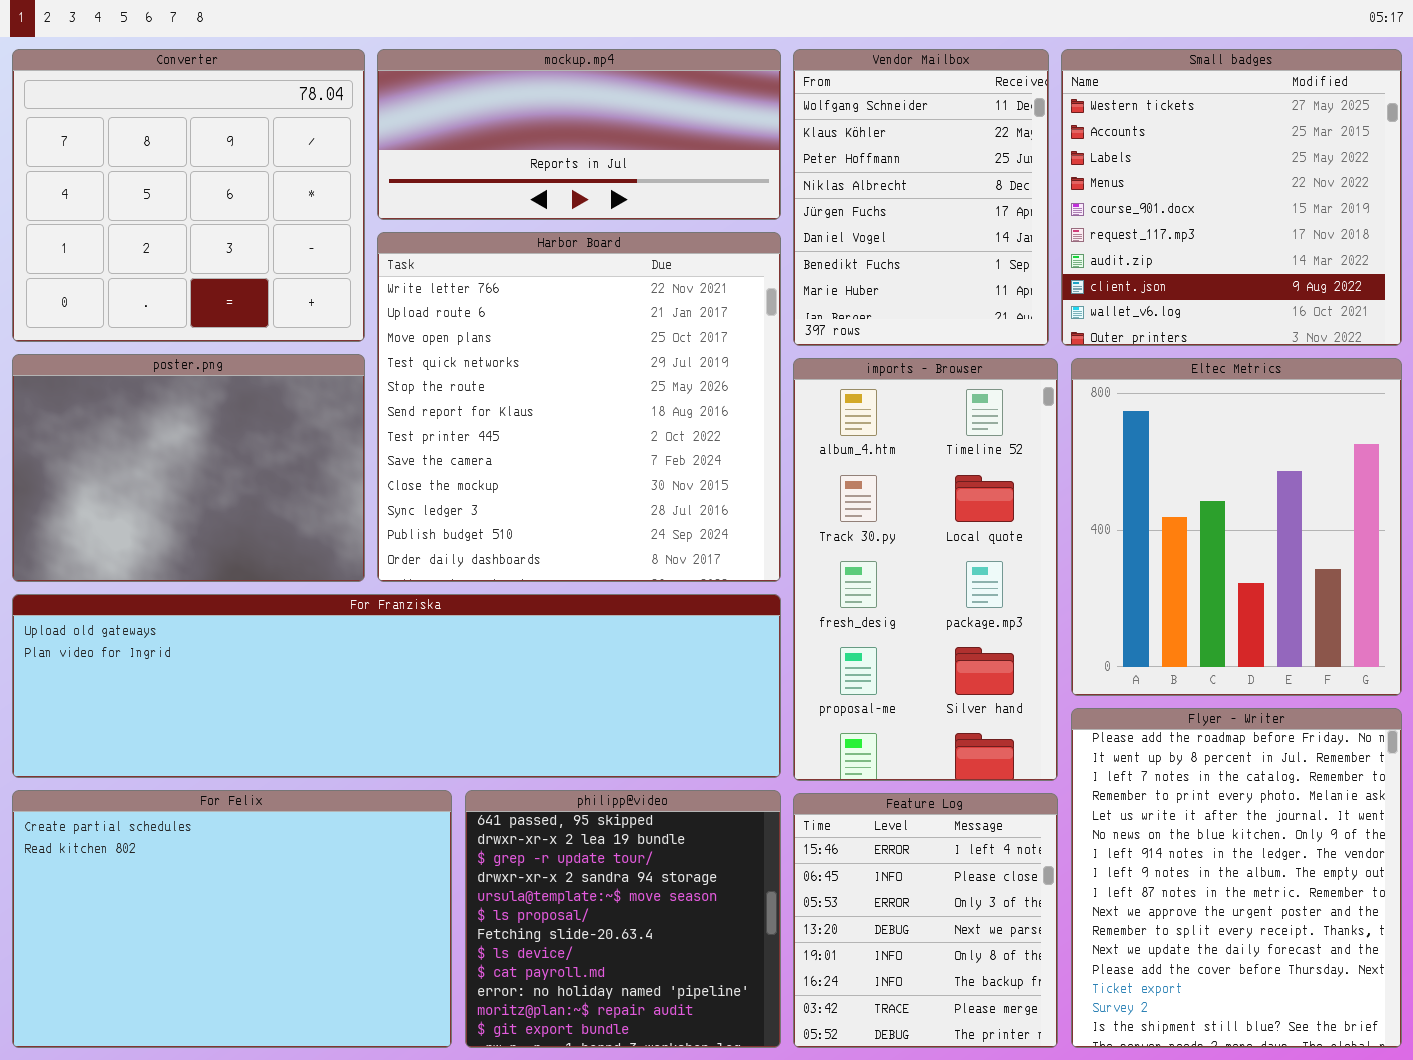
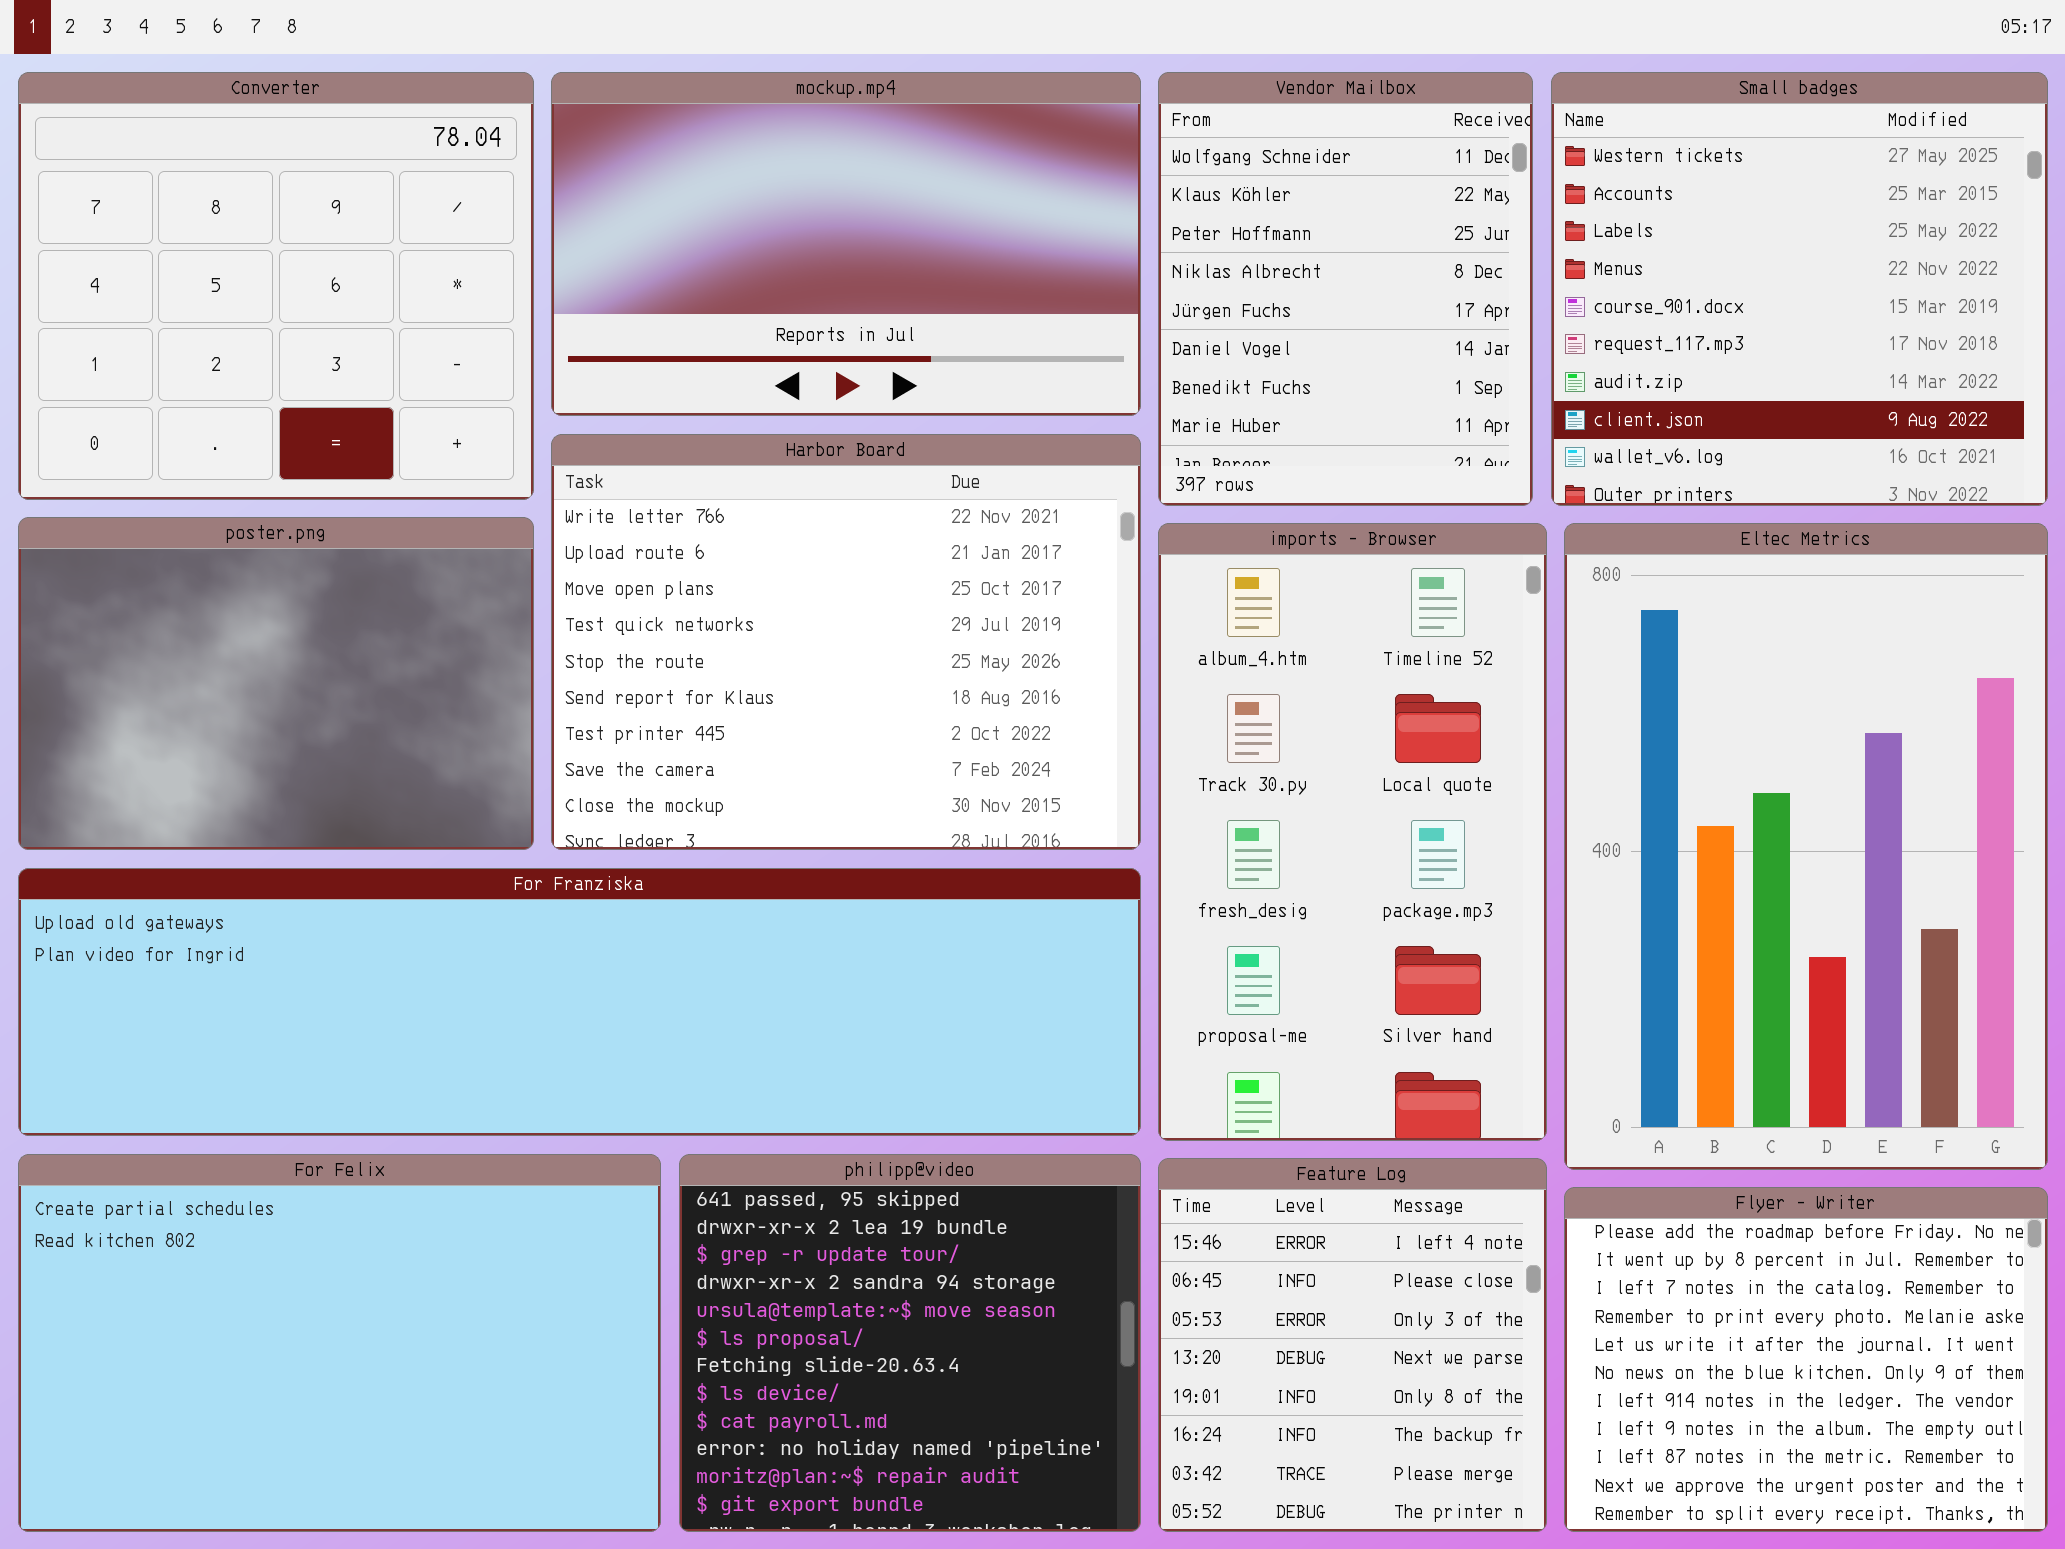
mockup.mp4: [377,49,781,220] -> [551,72,1141,416], resized
Harbor Board: [377,232,781,582] -> [551,434,1141,850], resized
Eltec Metrics: [1071,358,1402,696] -> [1564,523,2048,1170], resized
Flyer - Writer: [1071,708,1402,1048] -> [1564,1187,2048,1532], resized

